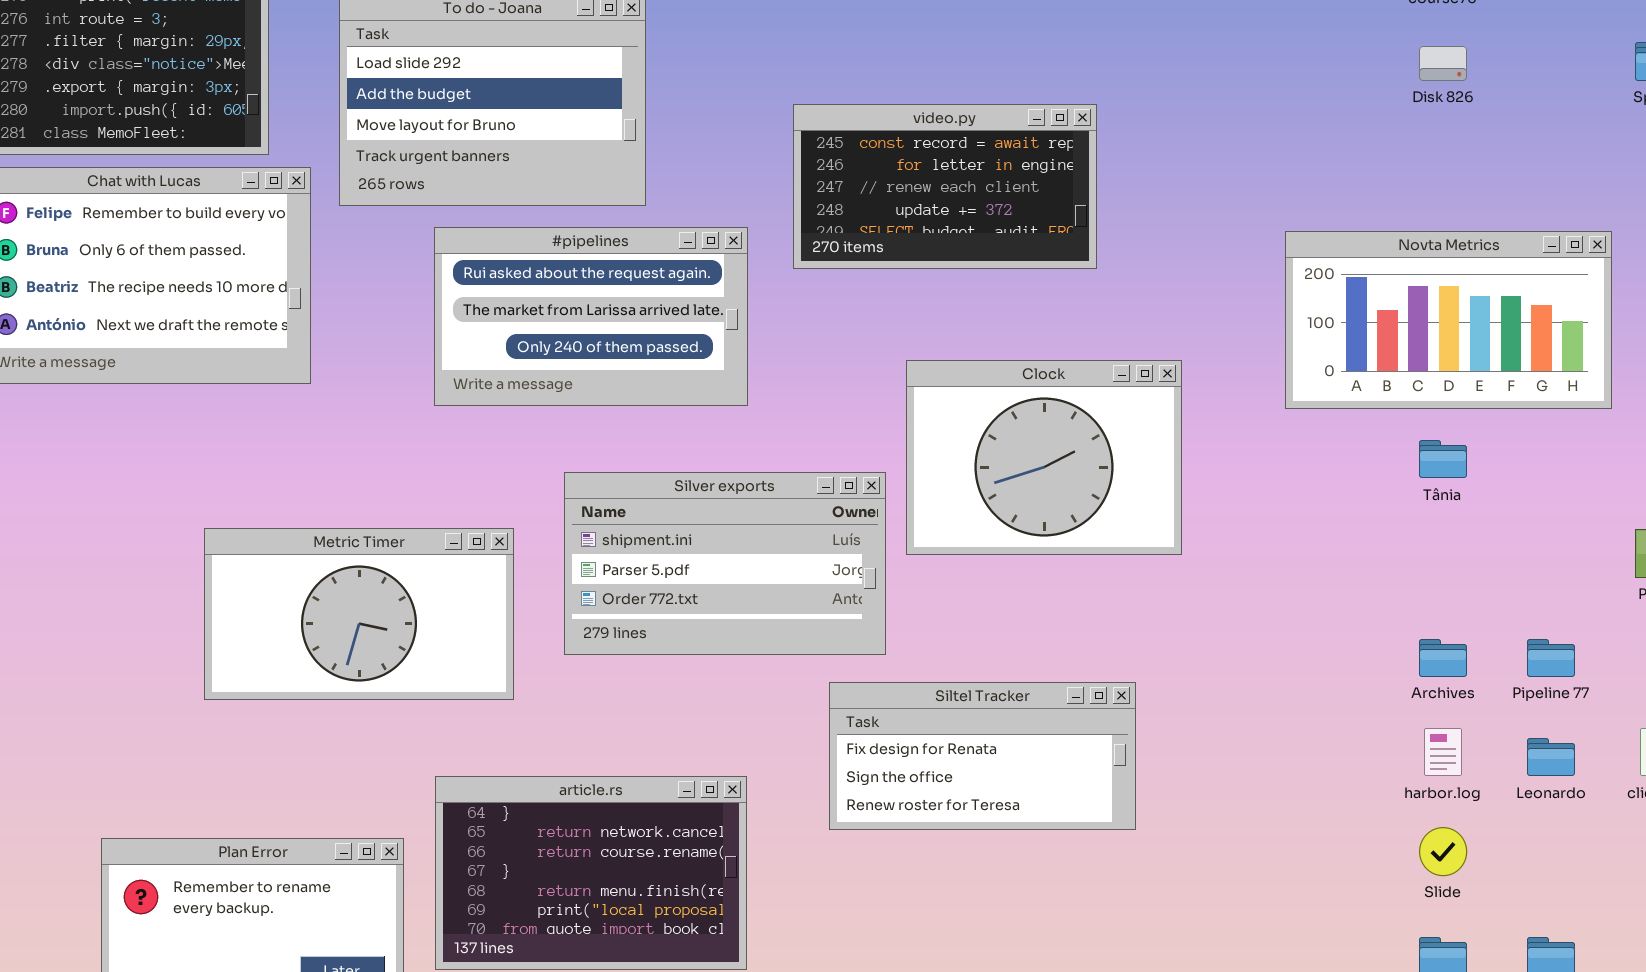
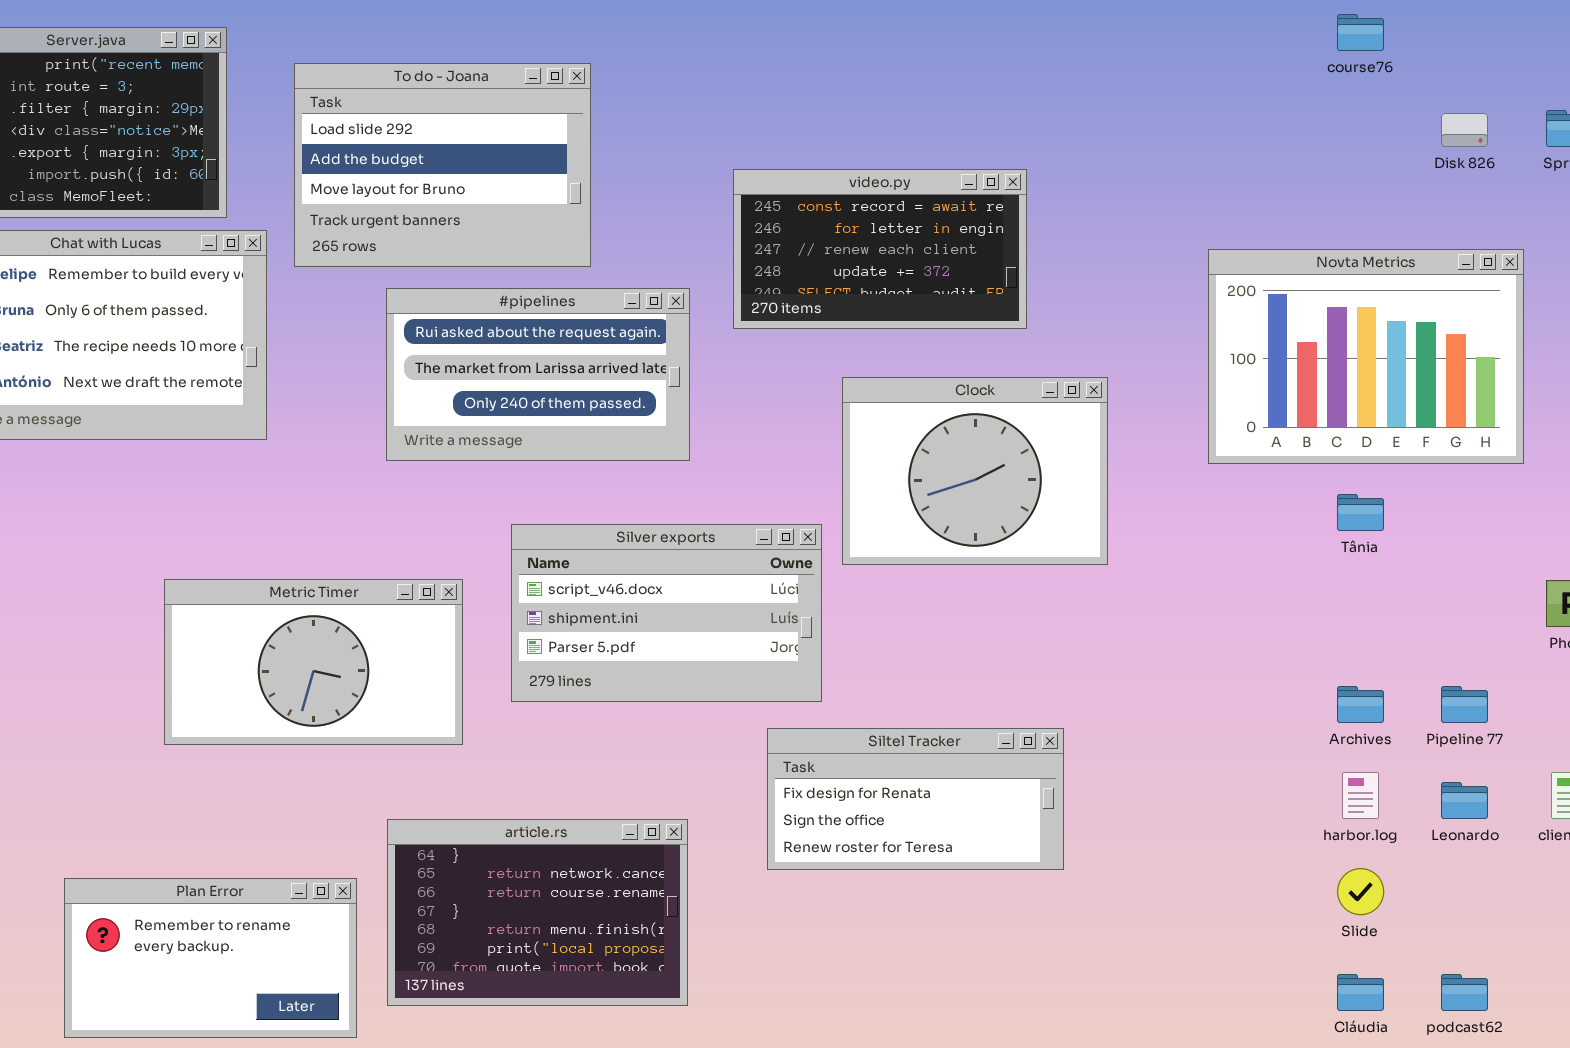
Disk 826: [1419,46,1467,81] -> [1441,113,1488,147], moved
Novta Metrics: [1285,231,1612,409] -> [1208,249,1524,464], resized
Clock: [906,360,1182,555] -> [842,377,1108,565], moved
Silver exports: [564,472,886,655] -> [511,524,822,702], scrolled up 1 row

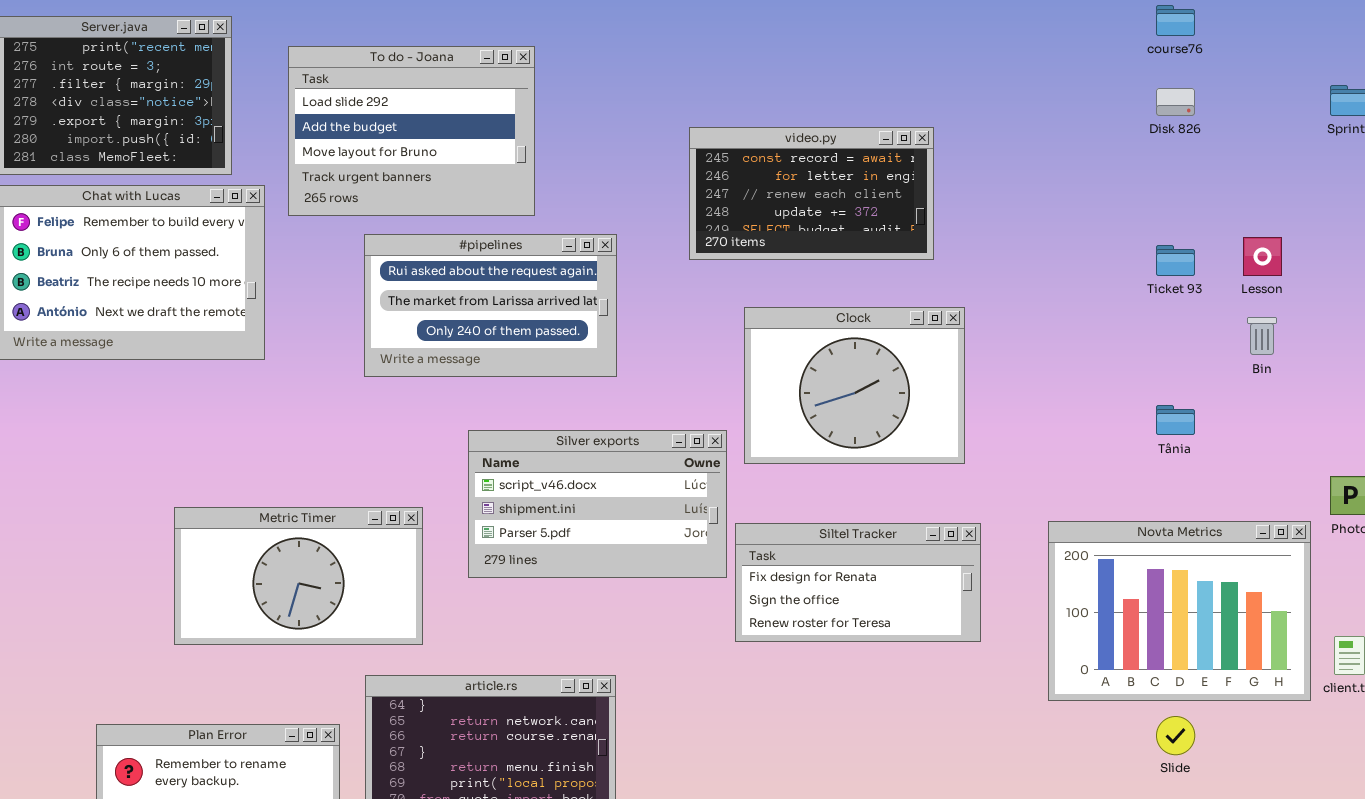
Disk 826: [1441,113,1488,147] -> [1156,88,1195,116], moved
video.py: [733,169,1027,329] -> [689,127,934,260], moved
Novta Metrics: [1208,249,1524,464] -> [1048,521,1311,701], moved
Metric Timer: [164,579,463,745] -> [174,507,423,645], moved
Siltel Tracker: [767,728,1064,870] -> [735,523,981,642], moved

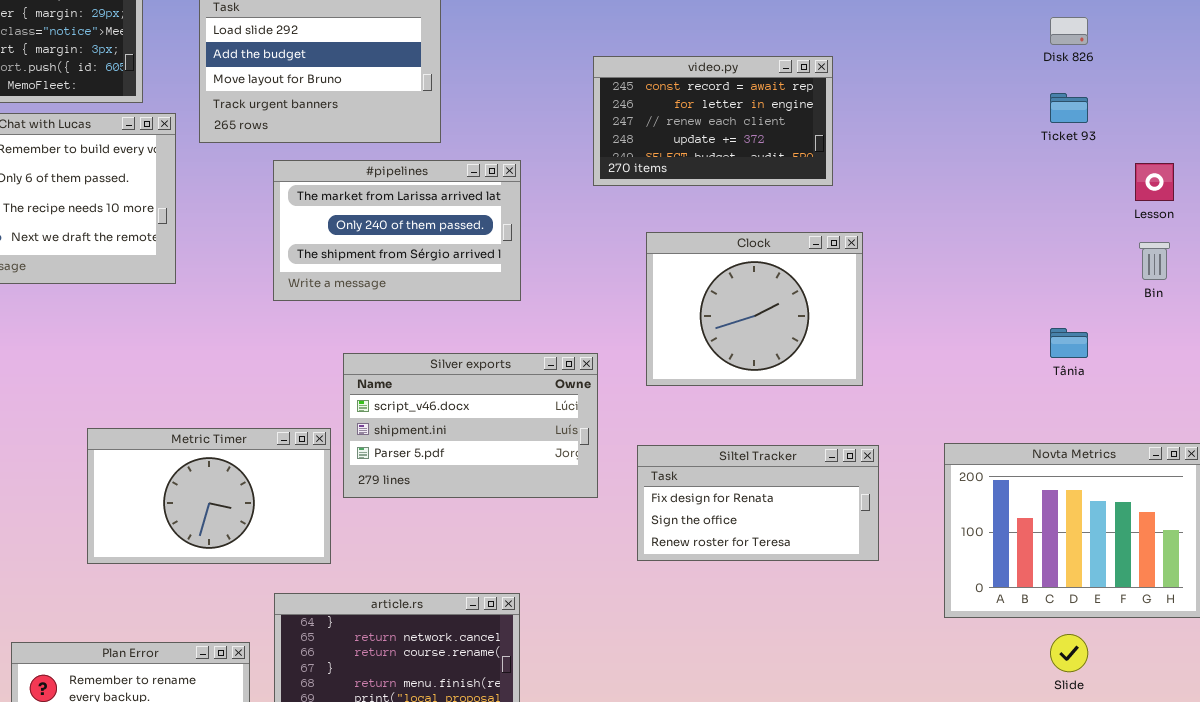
#pipelines: [364,234,617,377] -> [273,160,521,301], scrolled down 1 row
Ticket 93: [1156,245,1195,276] -> [1050,93,1088,123], moved
Silver exports: [468,430,727,578] -> [343,353,598,498], moved

